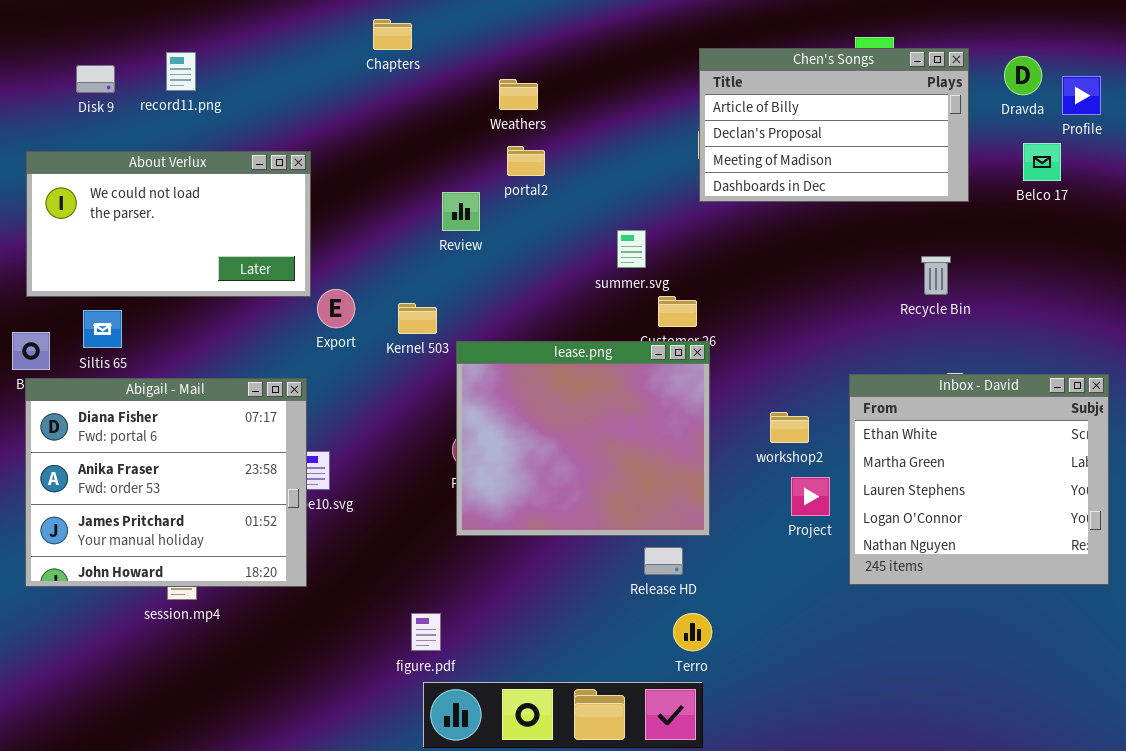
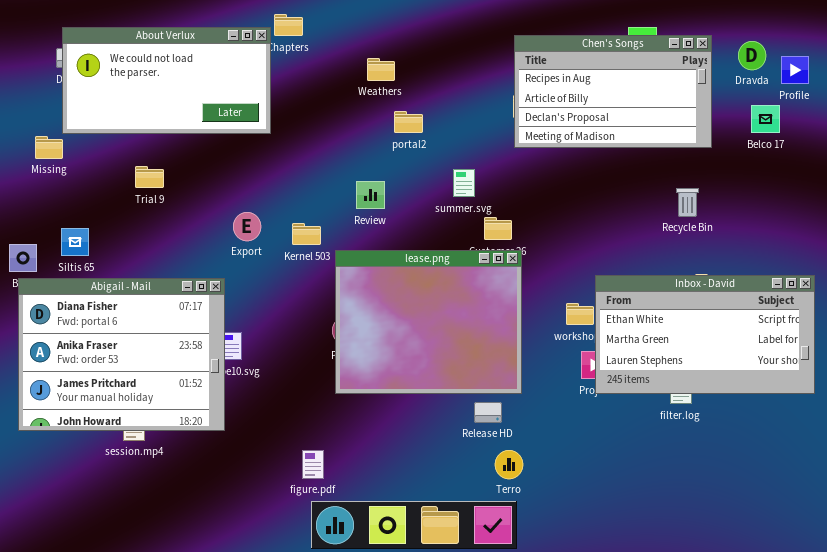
Chen's Songs: [699,48,969,202] -> [514,35,712,148], scrolled up 1 row
portal2: [507,146,545,176] -> [394,111,423,133], moved
About Verlux: [26,151,311,297] -> [62,27,271,134], moved
Review: [442,192,480,231] -> [356,181,385,209], moved
Inbox - David: [849,374,1109,585] -> [595,275,815,394], resized

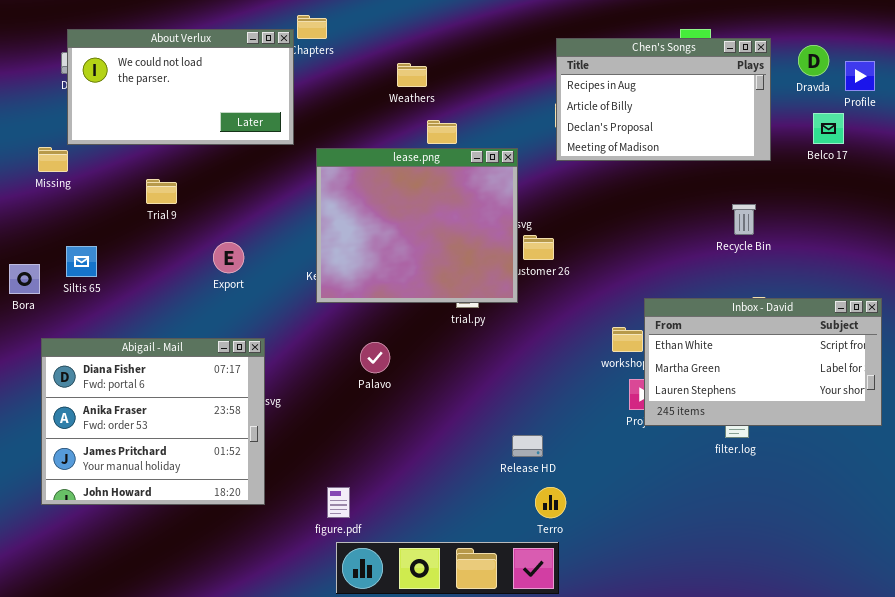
Export: [233,212,261,241] -> [213,242,244,273], moved
lease.png: [335,250,522,394] -> [316,148,518,303], moved
Abigail - Mail: [18,278,225,431] -> [41,338,265,505], moved

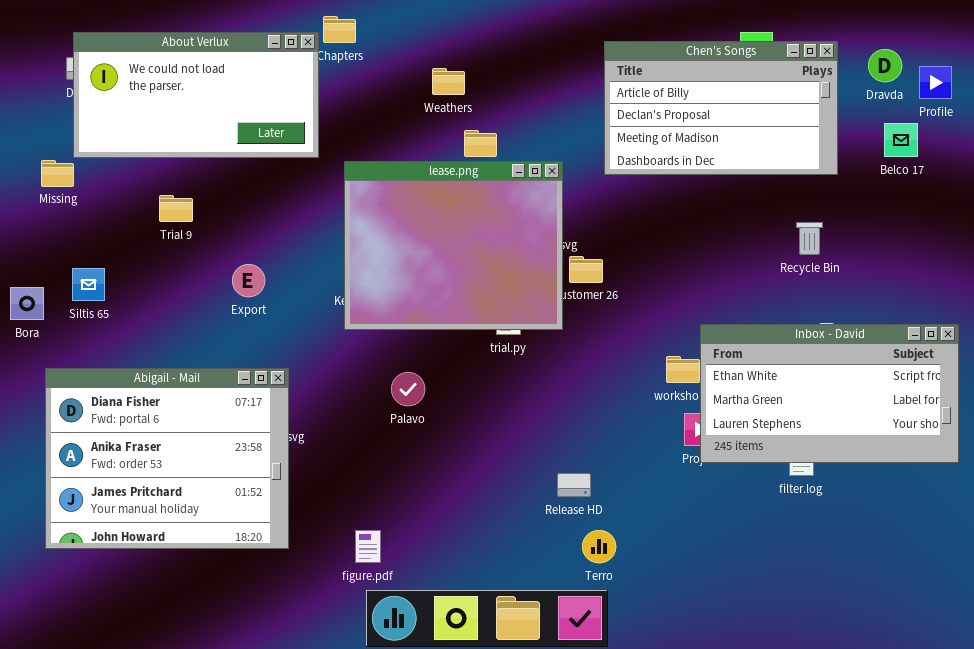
Chen's Songs: [556,38,771,161] -> [604,41,838,175], scrolled down 1 row

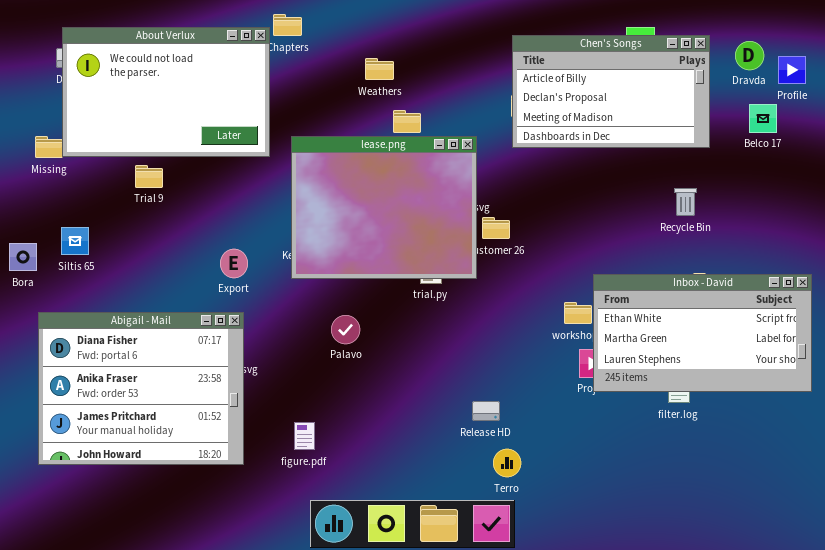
About Verlux: [73,32,319,158] -> [62,27,270,157], resized
Export: [232,264,265,297] -> [220,249,248,278], moved
figure.pdf: [355,530,381,563] -> [294,422,315,450], moved

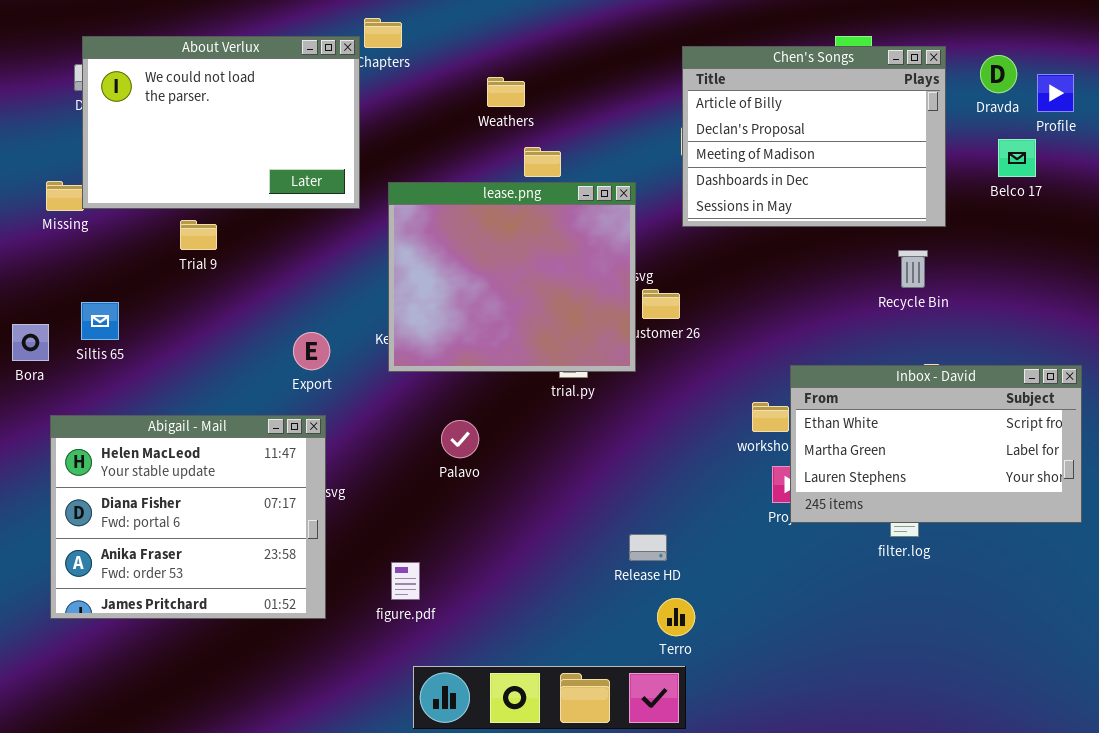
Chen's Songs: [512,35,710,148] -> [682,46,946,227], resized
Abigail - Mail: [38,312,244,465] -> [50,415,326,619], scrolled up 1 row

